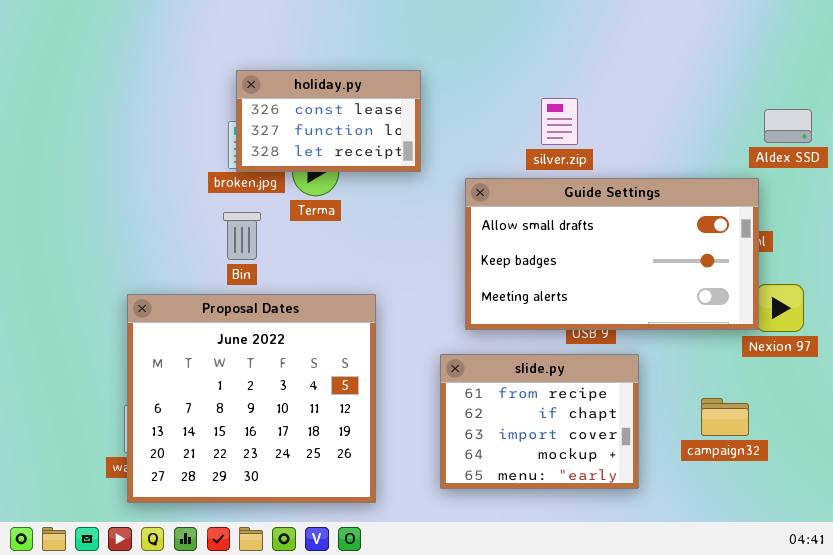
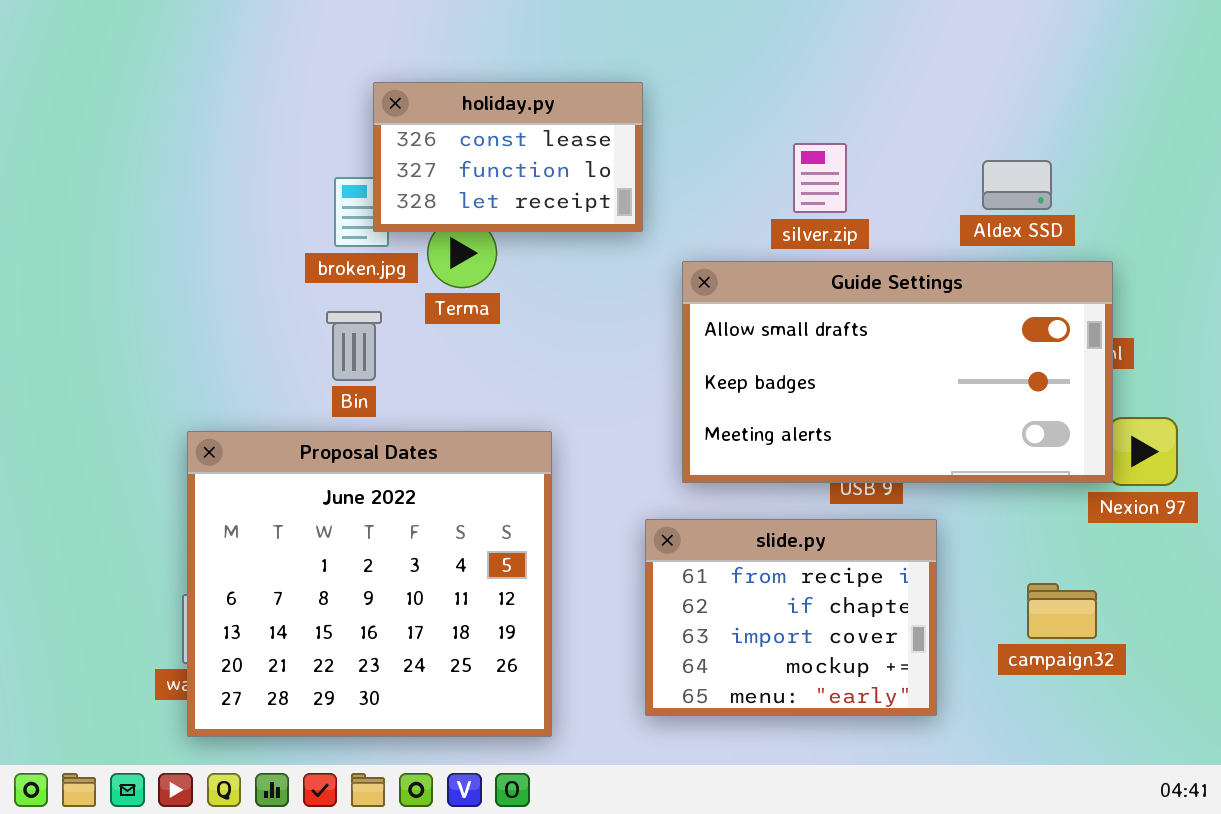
holiday.py: [236,70,421,172] -> [373,82,643,232], moved
Aldex SSD: [764,109,812,143] -> [982,160,1052,210], moved

